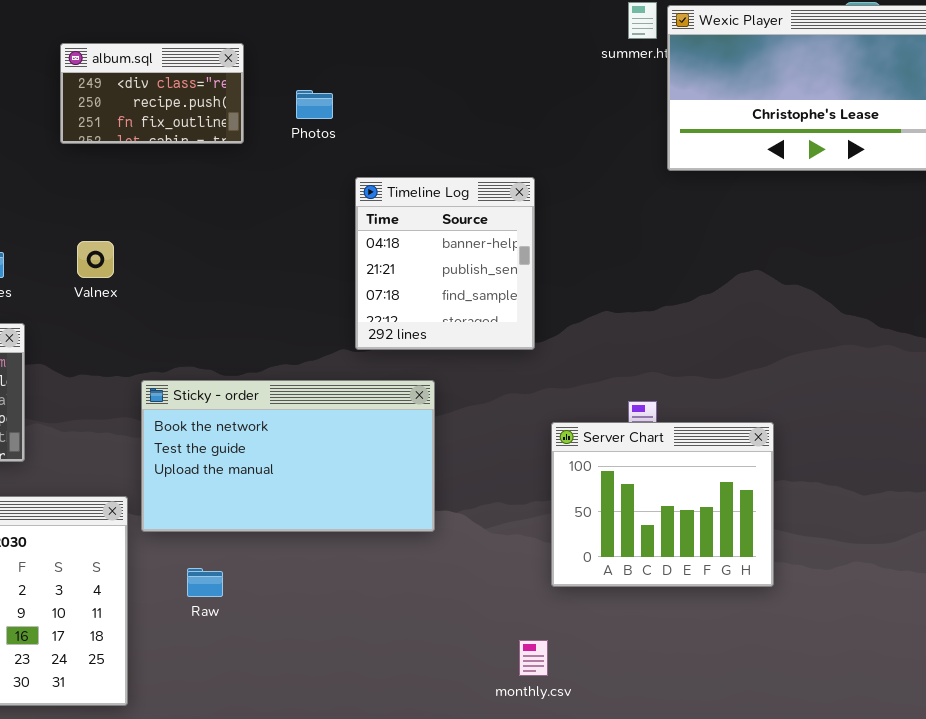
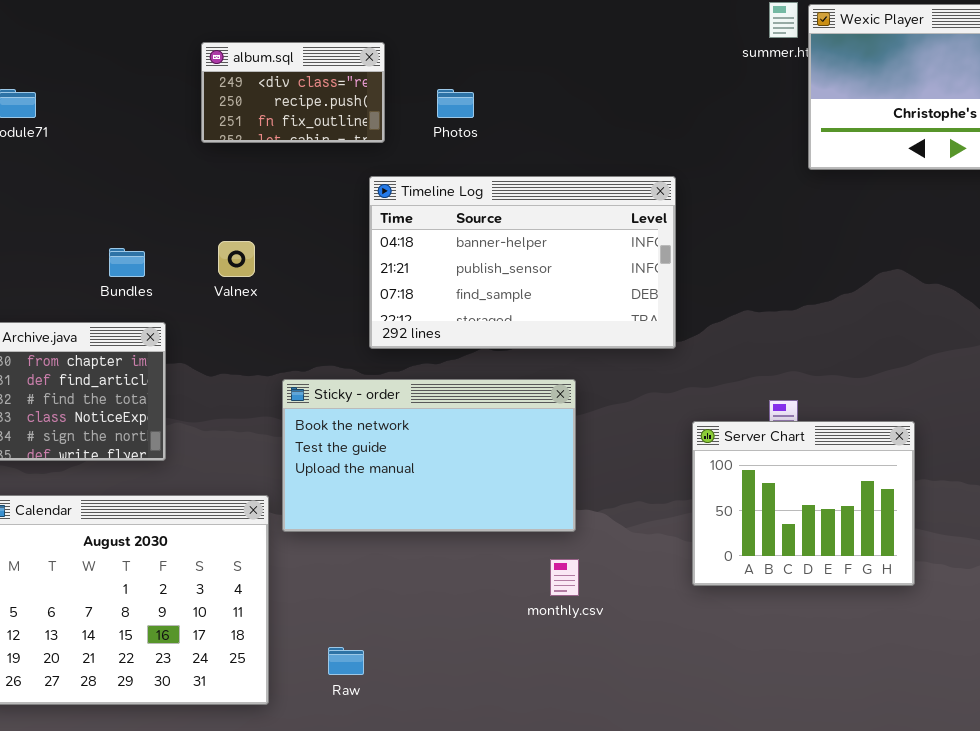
Timeline Log: [355,177,535,350] -> [369,176,676,349], resized
Raw: [187,568,223,597] -> [328,647,364,675], moved
monthly.csv: [519,640,548,676] -> [550,559,579,596], moved

